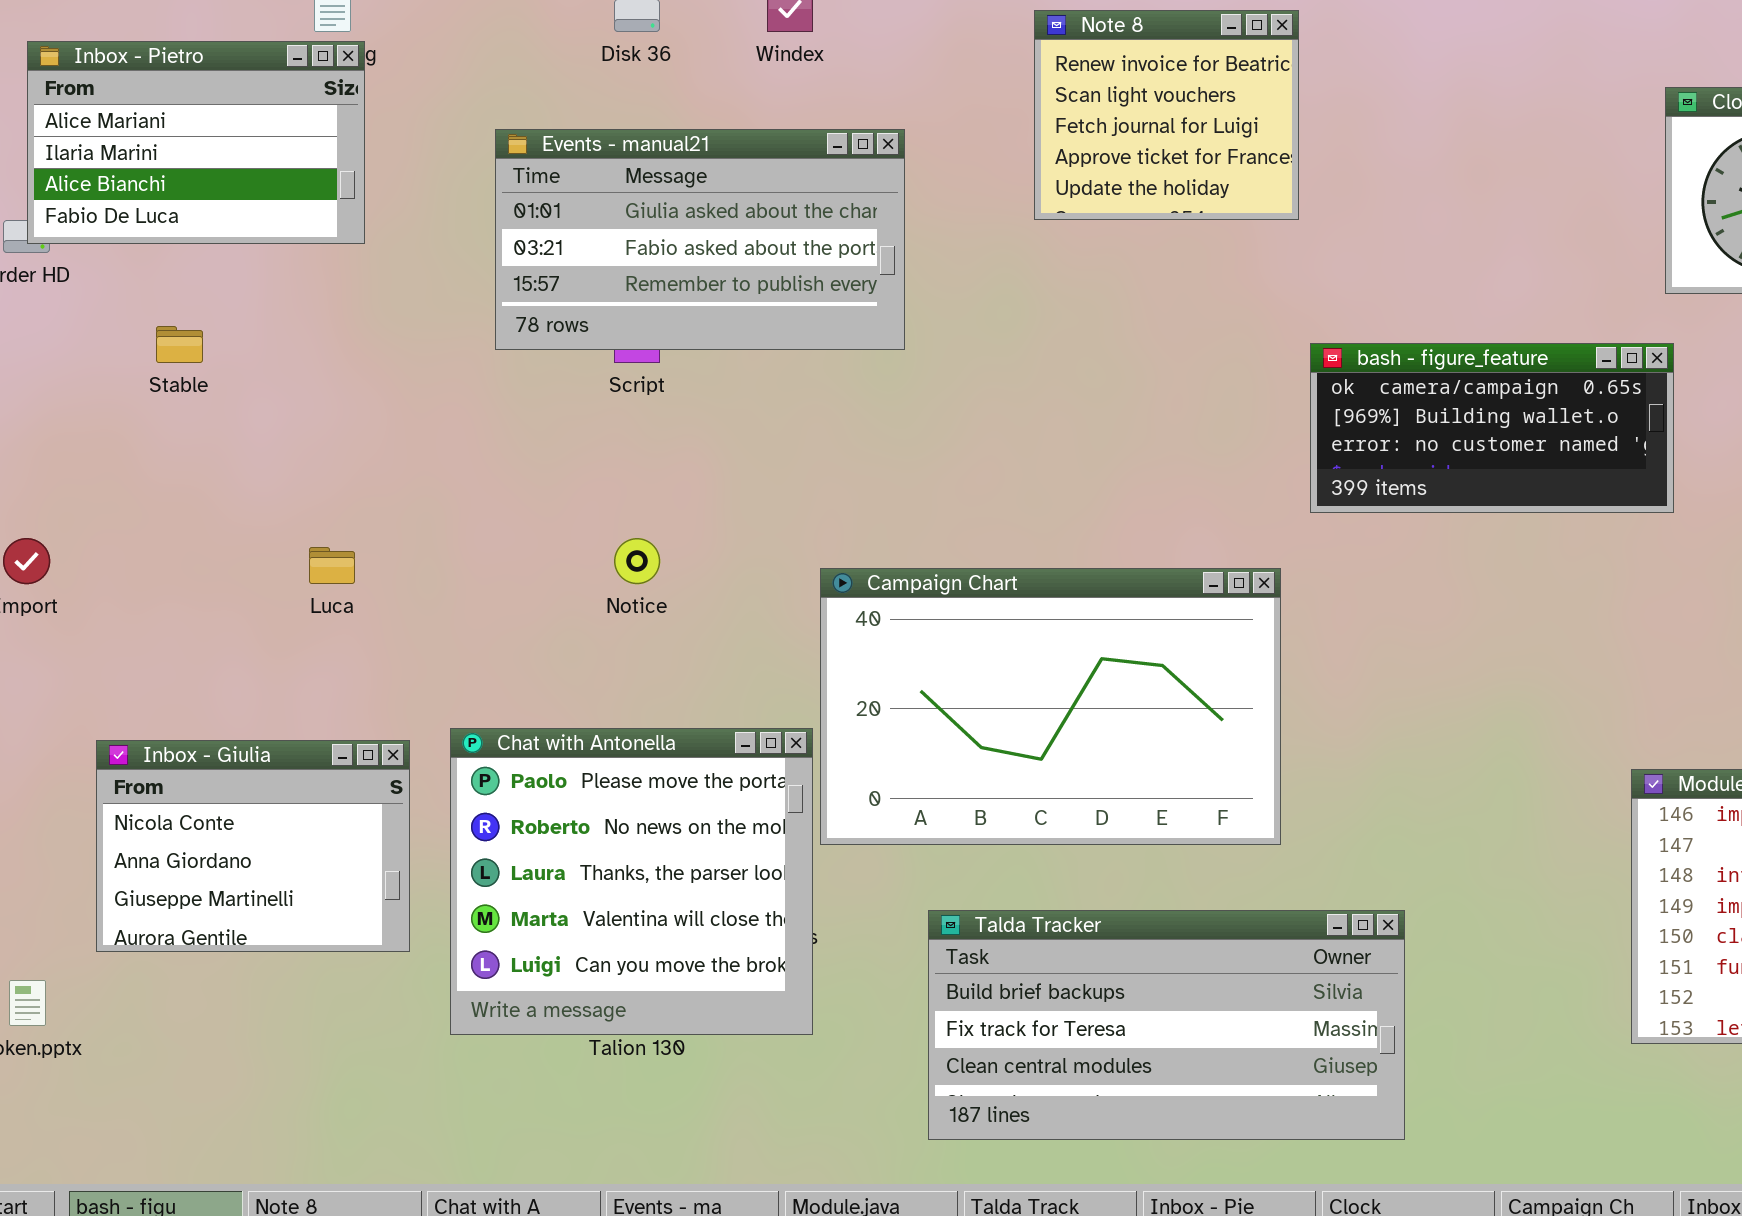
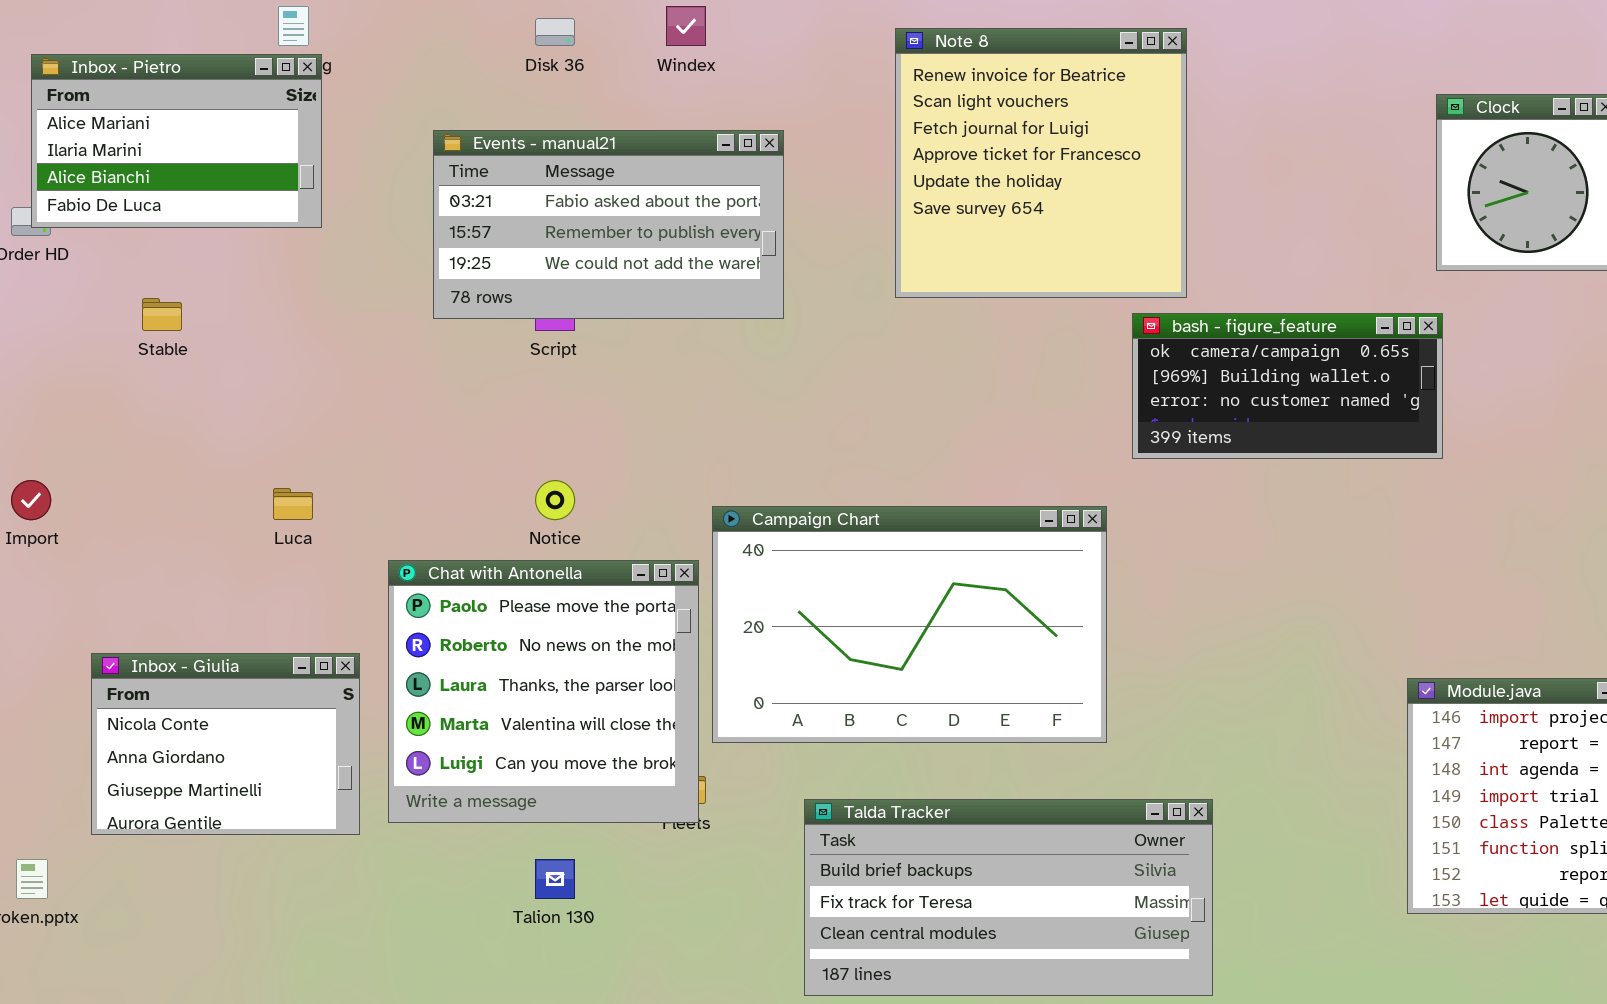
Note 8: [1034,10,1299,220] -> [895,28,1187,298], resized
Events - manual21: [495,129,905,350] -> [433,130,784,319], scrolled down 1 row
Chat with Antonella: [450,728,813,1035] -> [388,560,699,823], moved

